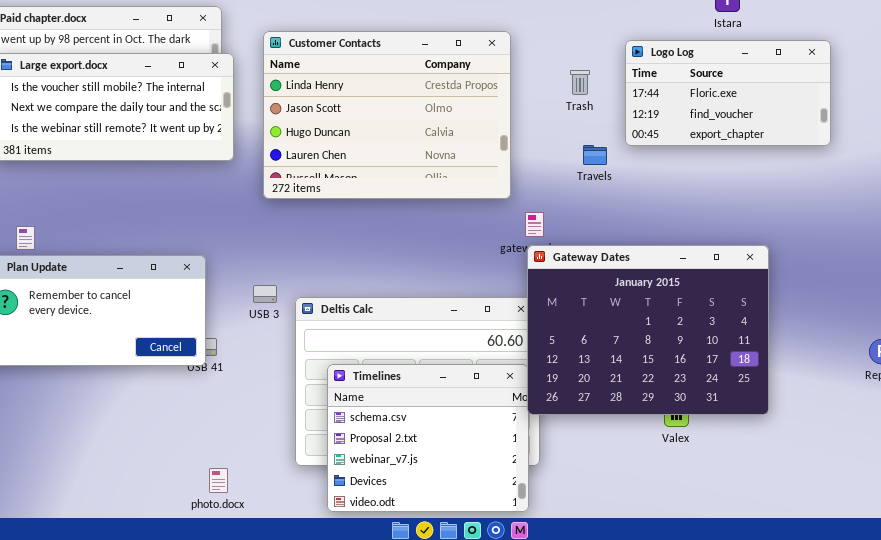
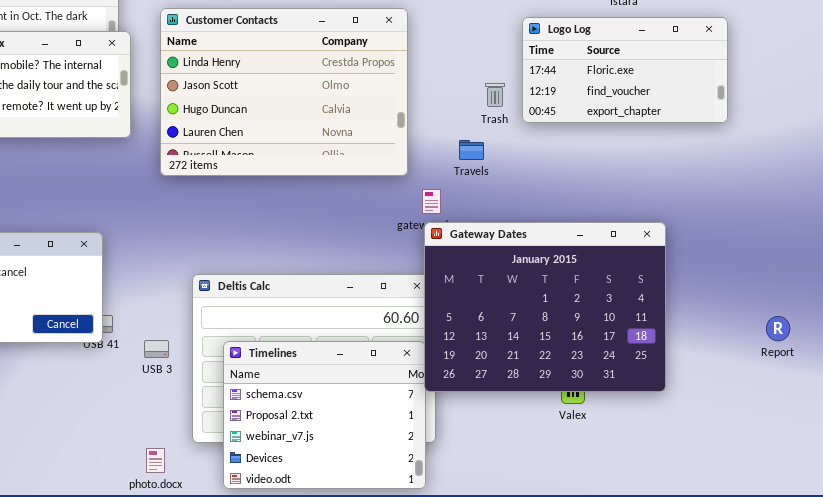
Trash: [570,70,590,95] -> [485,83,505,107], moved
Travels: [583,145,607,165] -> [459,140,484,160], moved
USB 3: [253,285,277,303] -> [144,340,169,358], moved
photo.docx: [209,468,228,493] -> [146,448,165,473], moved

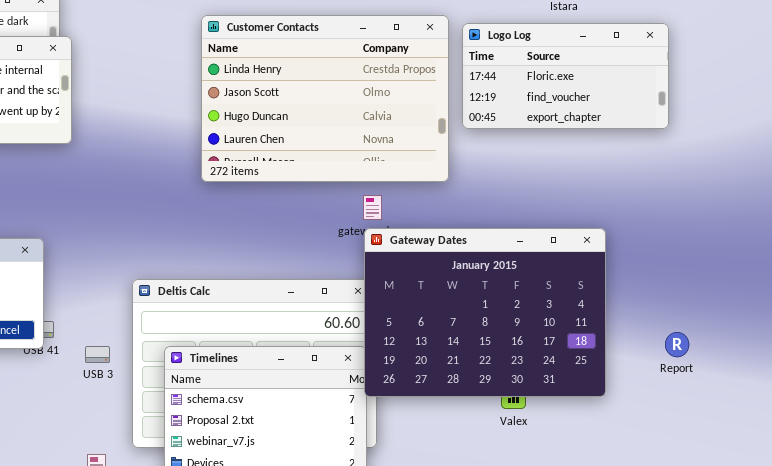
Customer Contacts: [160,8,408,176] -> [201,15,449,182], moved
Report: [766,316,790,341] -> [665,332,689,357], moved

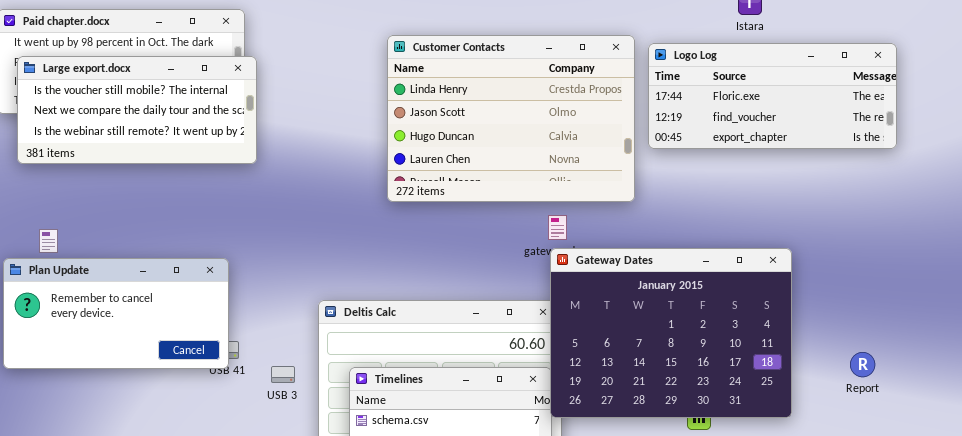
Logo Log: [462,23,669,129] -> [648,43,897,149], resized

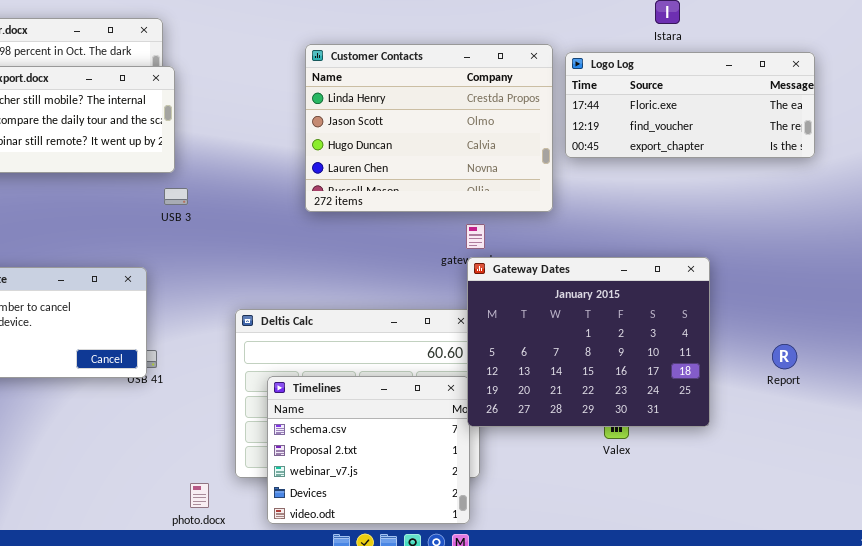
Report: [850,352,875,377] -> [772,344,797,369], moved
USB 3: [271,366,295,383] -> [164,188,188,205], moved

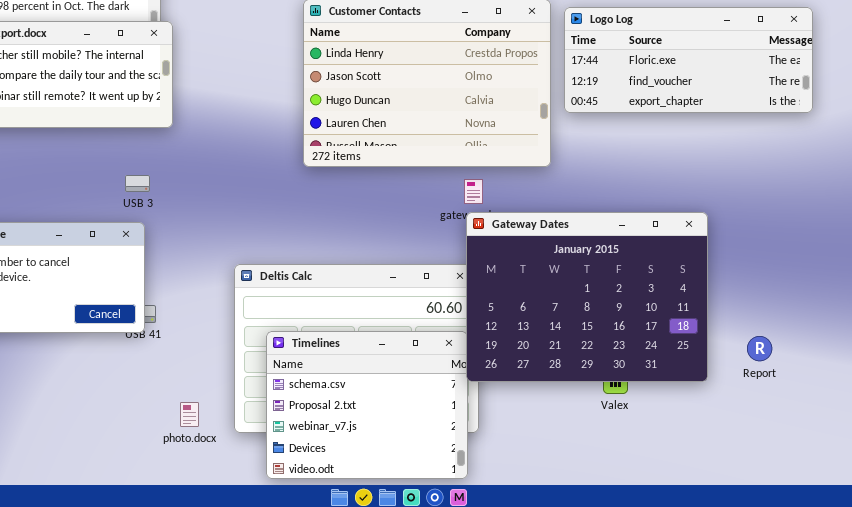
USB 3: [164,188,188,205] -> [125,175,150,192], moved
Report: [772,344,797,369] -> [747,336,772,361], moved
photo.docx: [190,483,209,508] -> [180,402,199,427], moved

